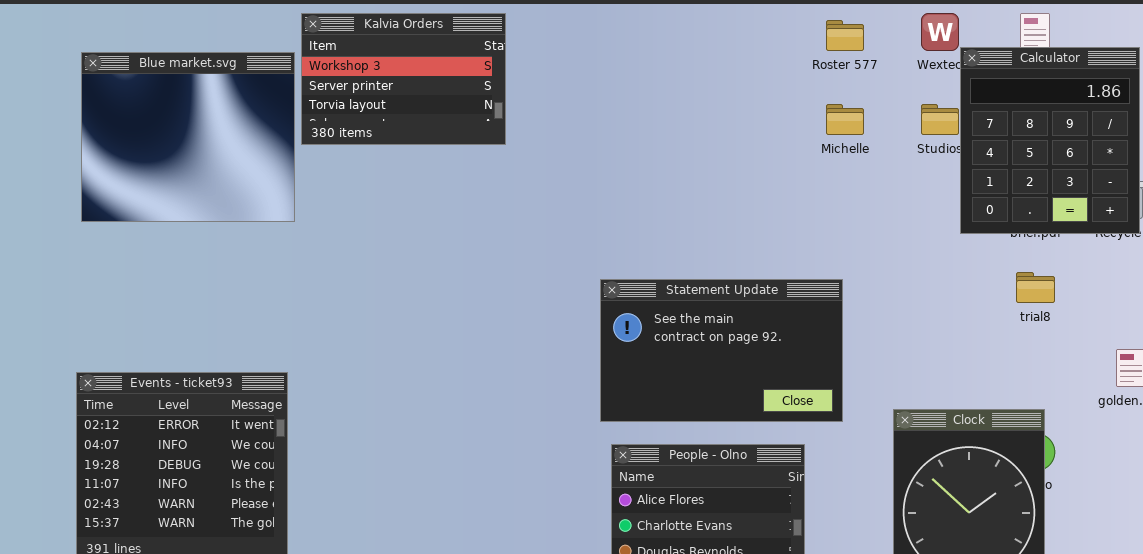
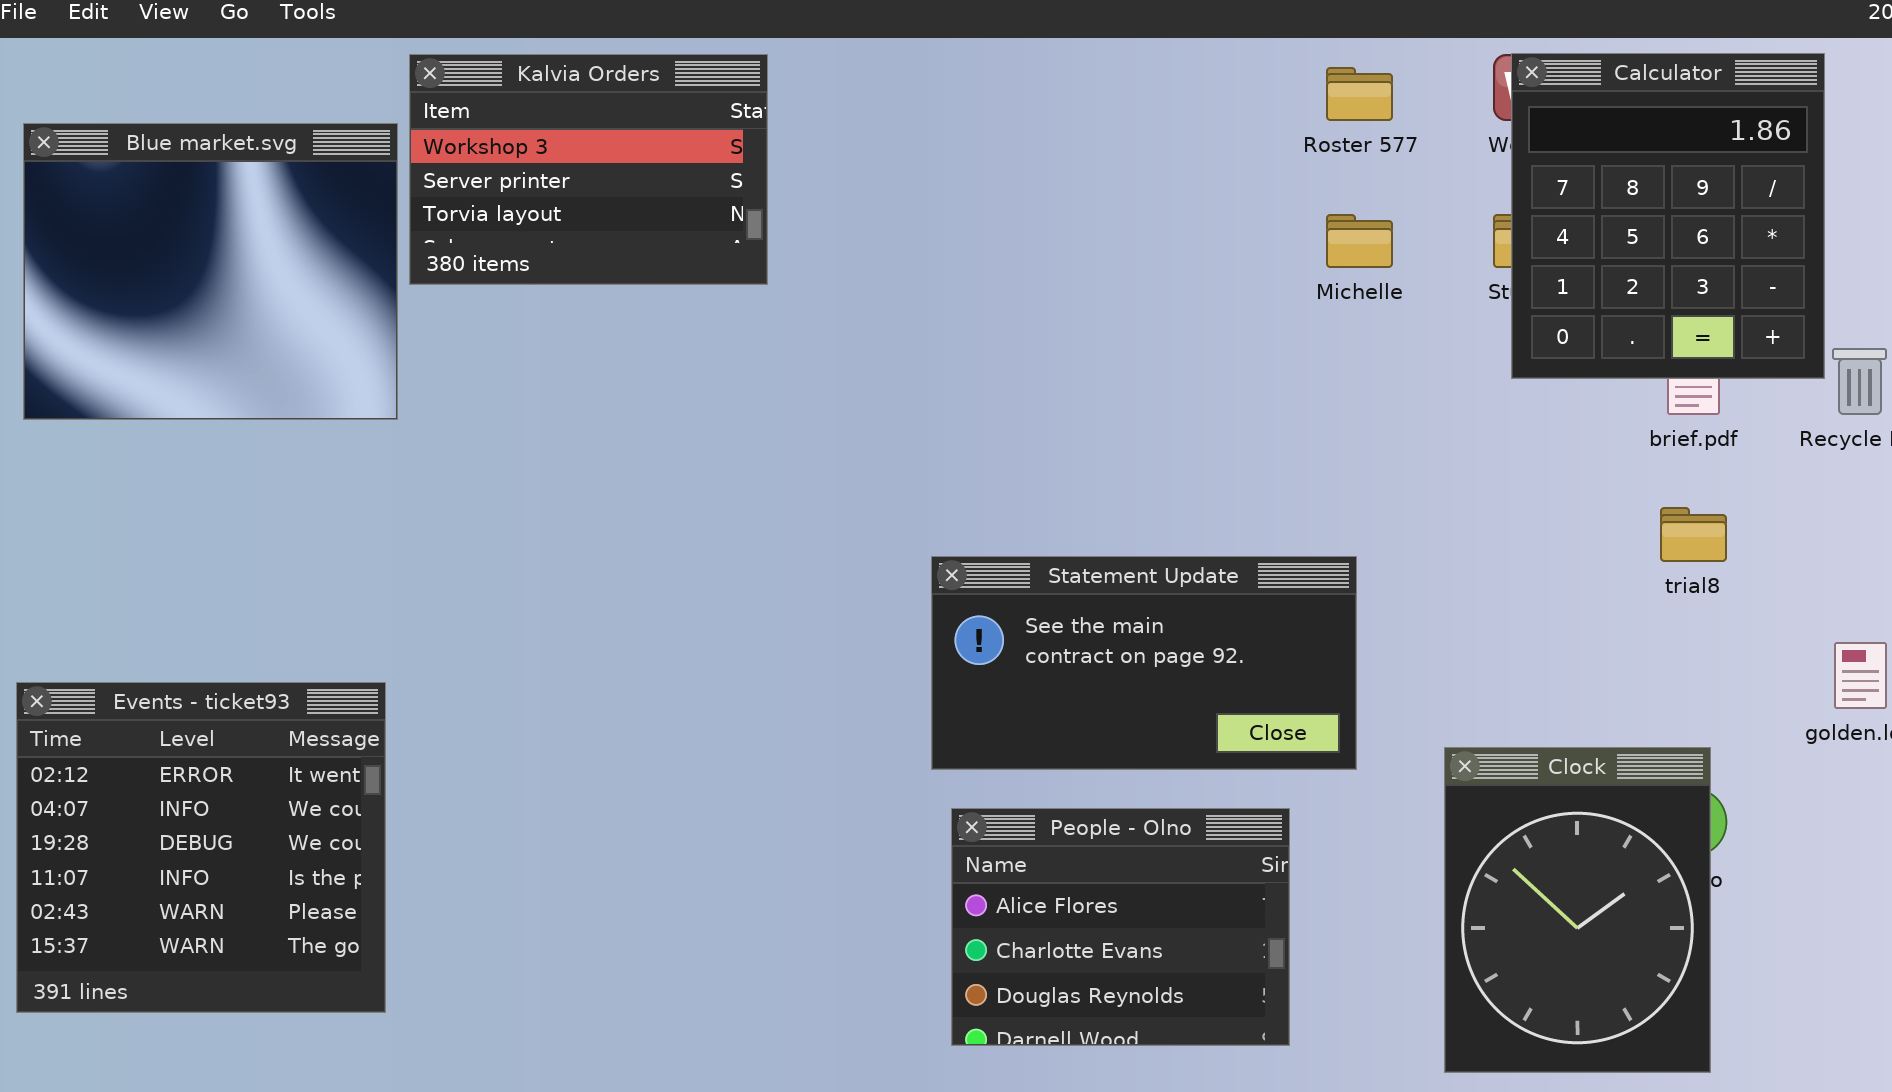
Calculator: [960,47,1140,234] -> [1511,53,1825,379], moved
Statement Update: [600,279,843,422] -> [931,556,1357,770], resized

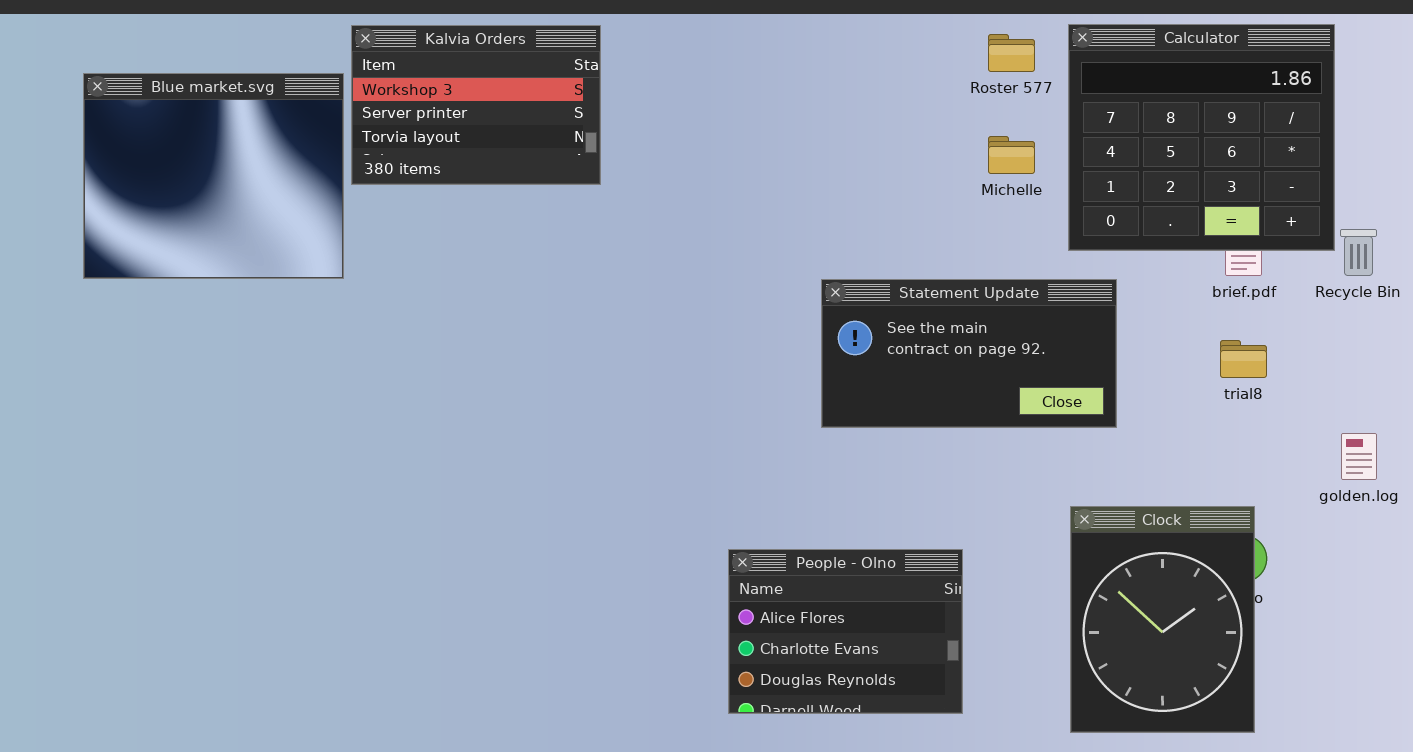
Calculator: [1511,53,1825,379] -> [1068,24,1335,251], resized
Statement Update: [931,556,1357,770] -> [821,279,1117,428], moved
Events - ticket93: [16,682,386,1013] -> none, closed

